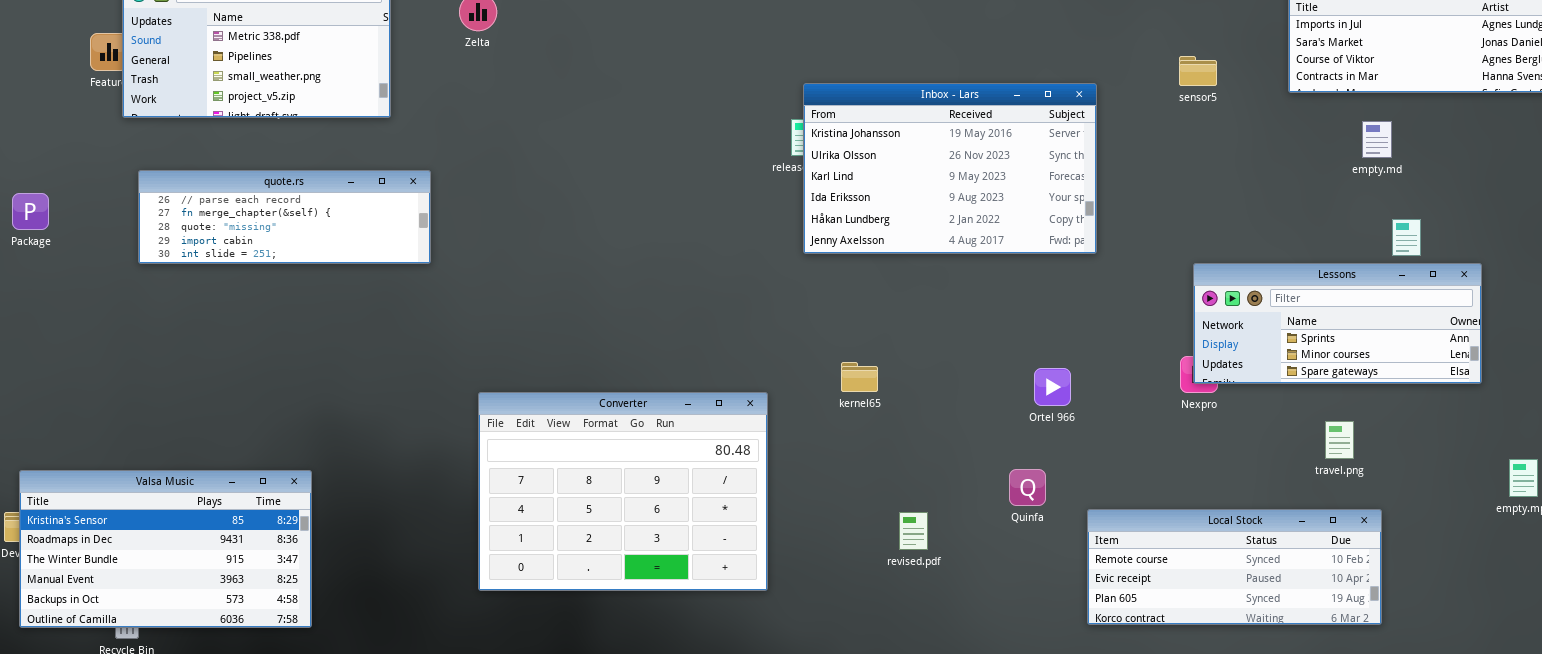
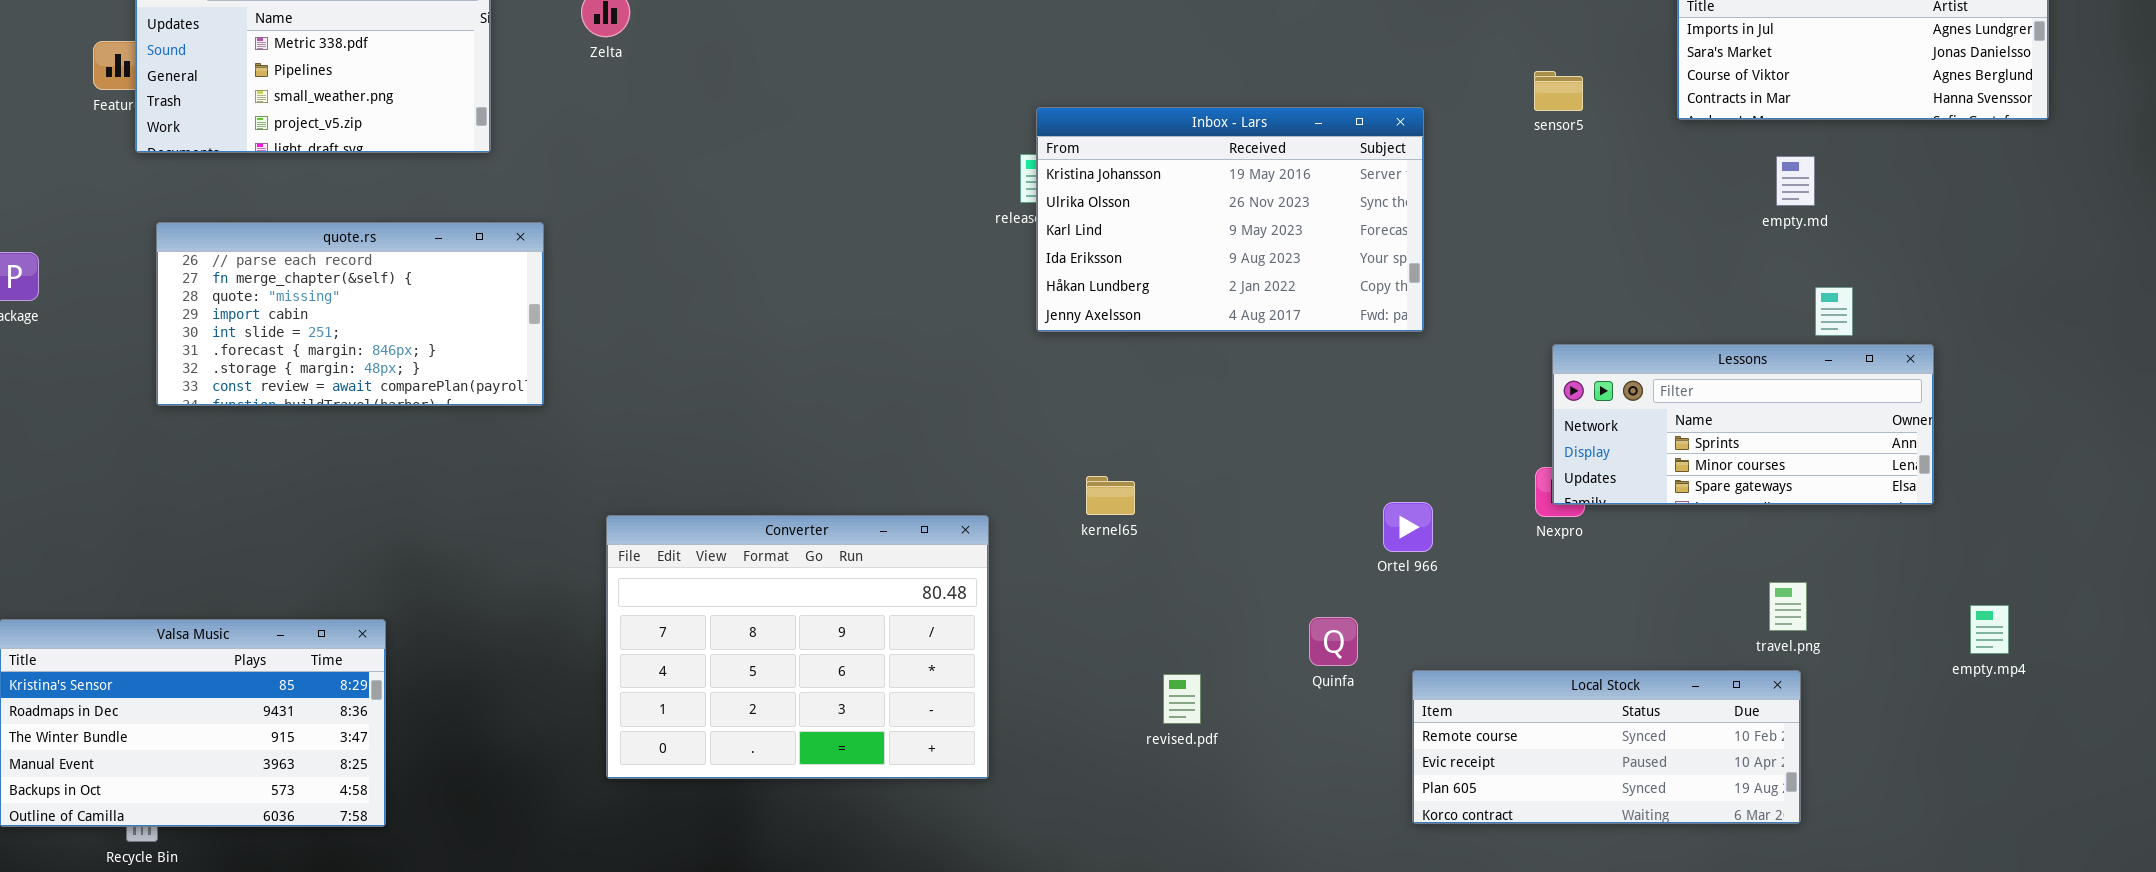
quote.rs: [138,170,431,264] -> [156,222,544,406], resized
Ortel 966: [1034,368,1071,406] -> [1383,502,1433,552], moved
travel.png: [1325,421,1354,459] -> [1769,582,1807,631], moved

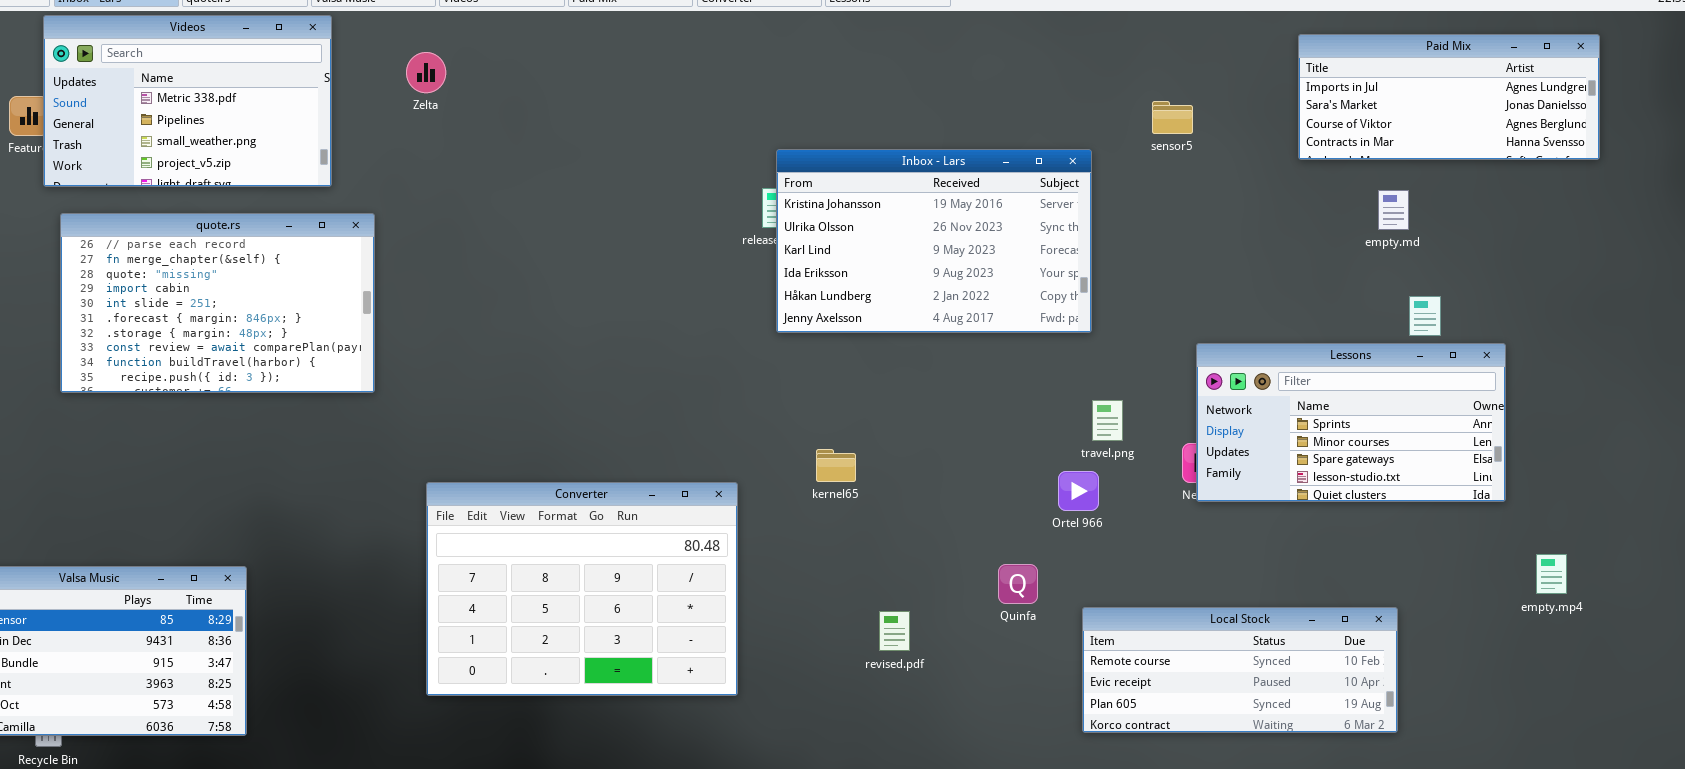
sensor5: [1534,71,1583,111] -> [1152,101,1193,134], moved
quote.rs: [156,222,544,406] -> [60,213,375,393], resized
Lessons: [1552,344,1934,505] -> [1196,343,1506,502], resized
travel.png: [1769,582,1807,631] -> [1092,400,1123,441], moved

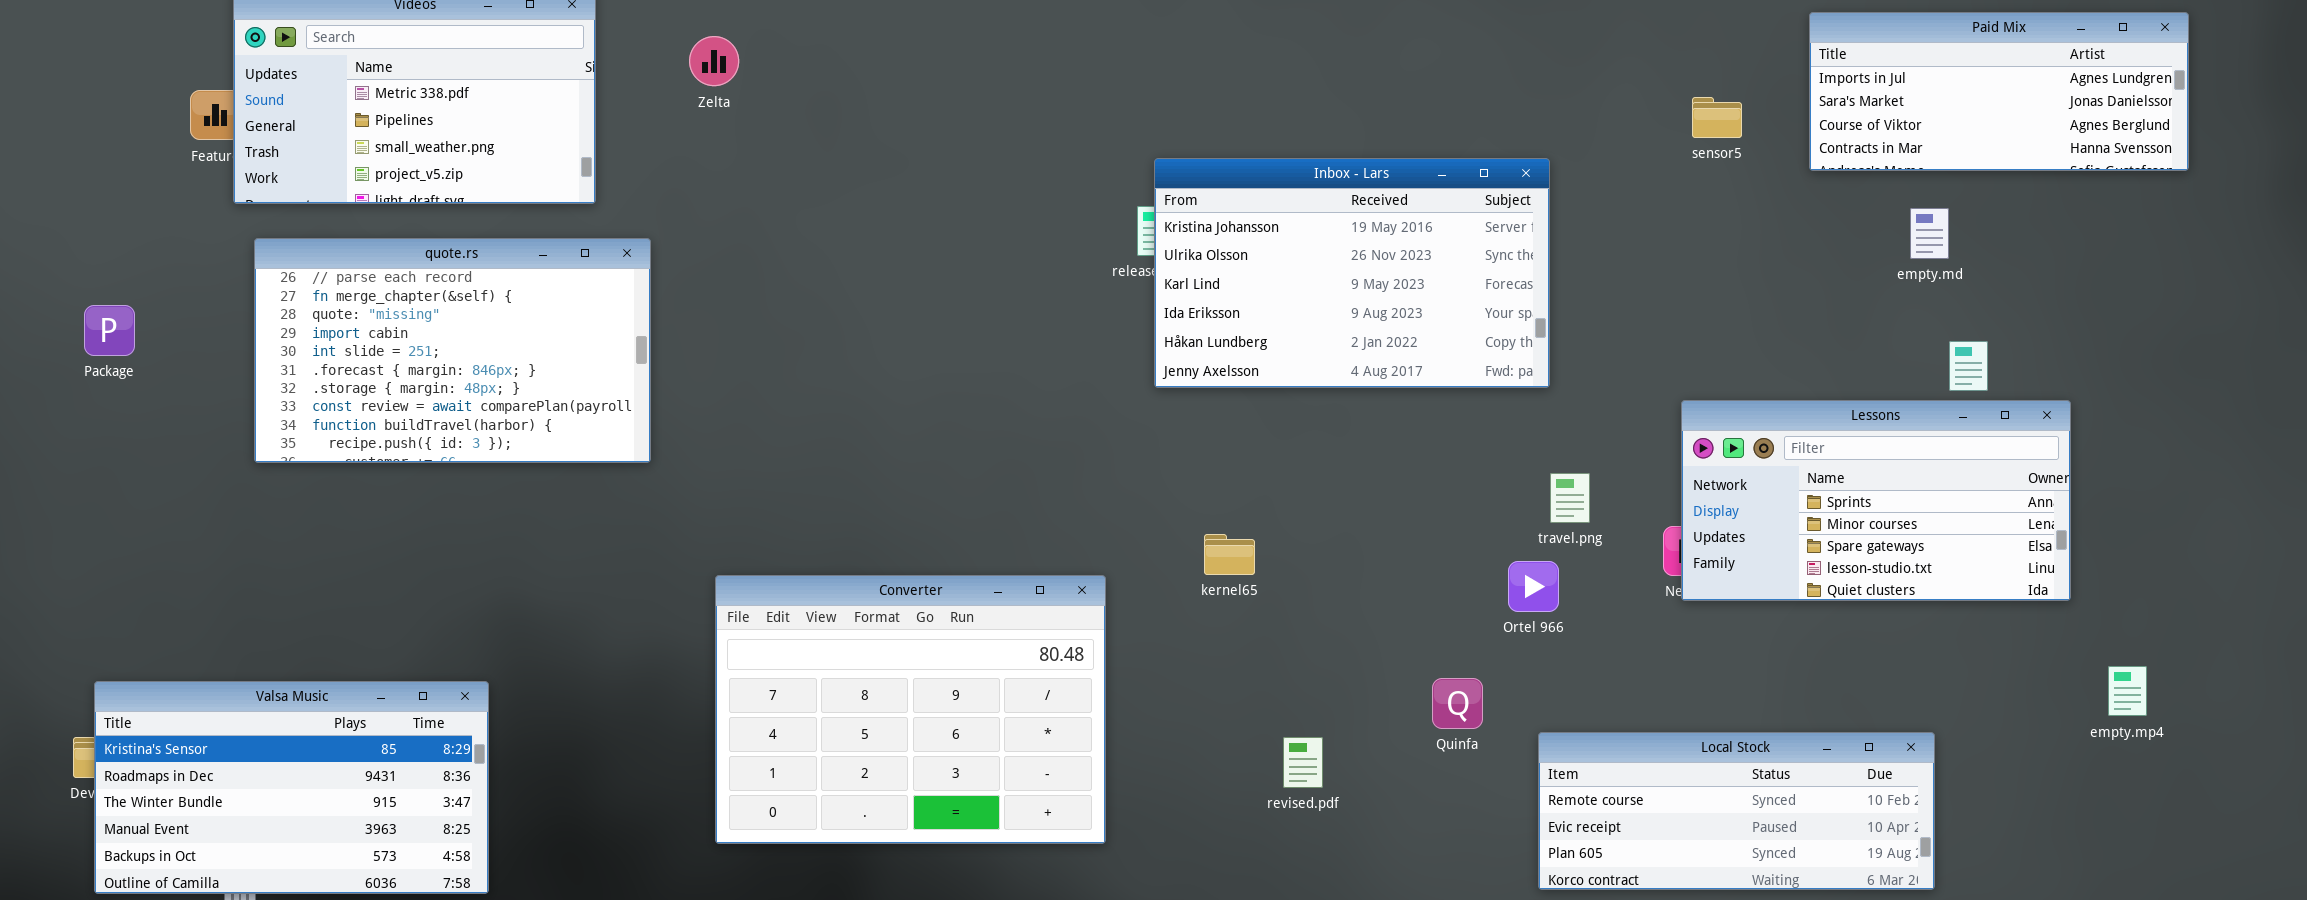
sensor5: [1152,101,1193,134] -> [1692,97,1742,138], moved

